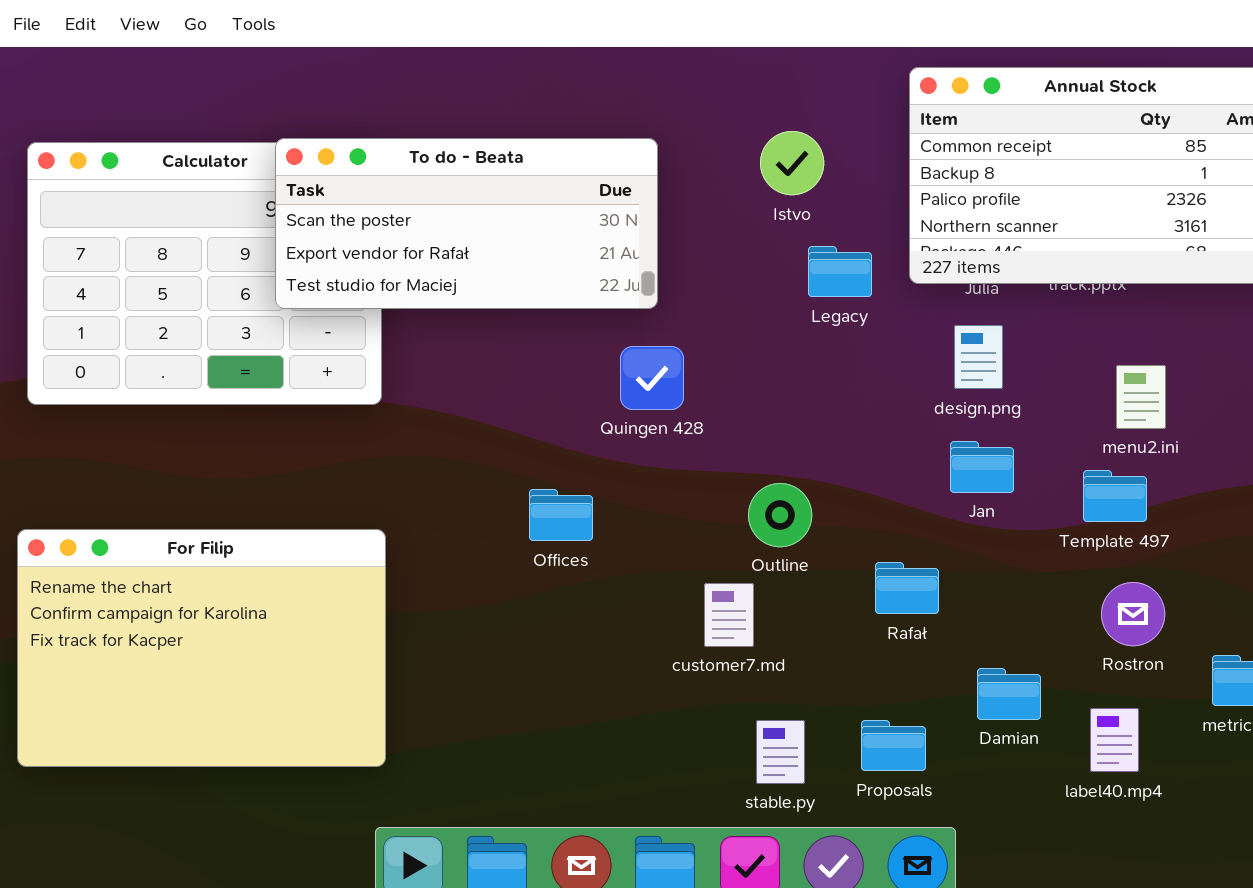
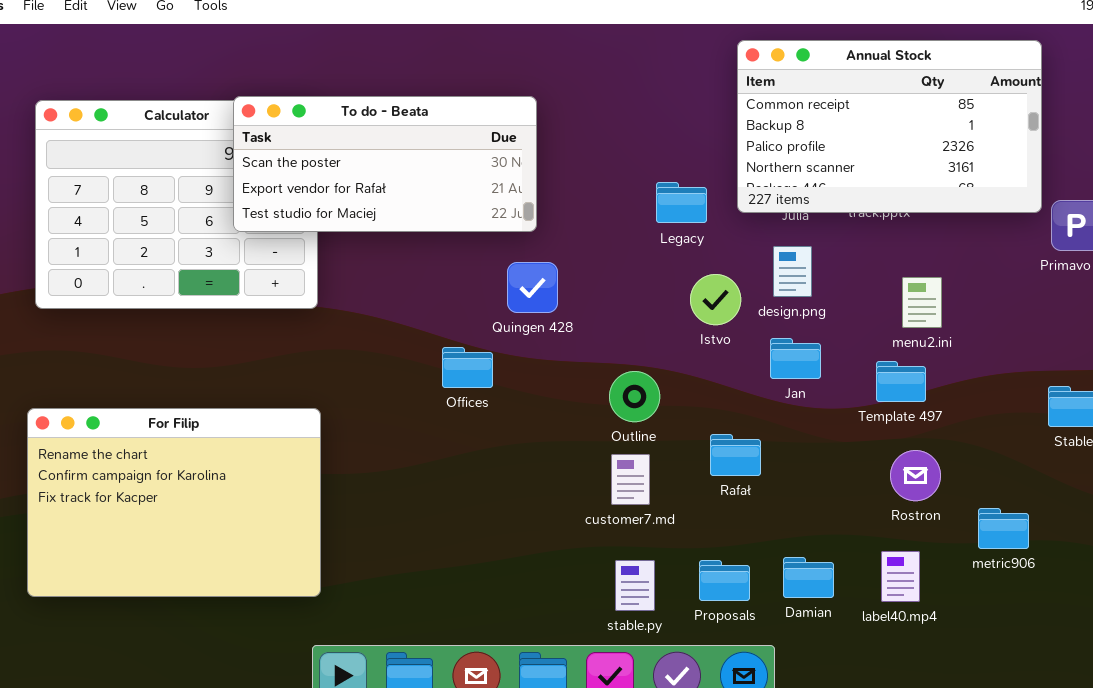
Istvo: [760,131,824,195] -> [690,274,741,325], moved
Offices: [529,489,593,541] -> [442,347,493,388], moved
customer7.md: [704,583,754,647] -> [611,454,650,505], moved
Damian: [977,668,1041,720] -> [783,557,834,598], moved

